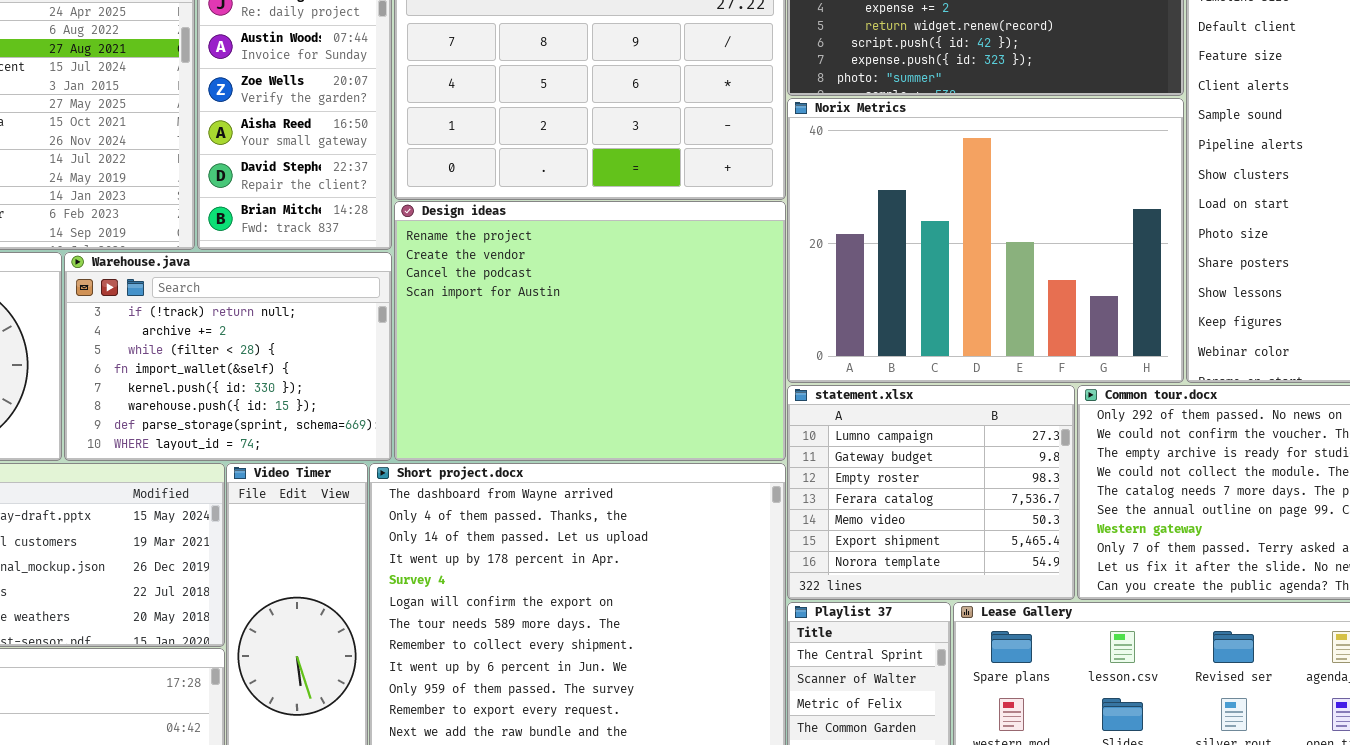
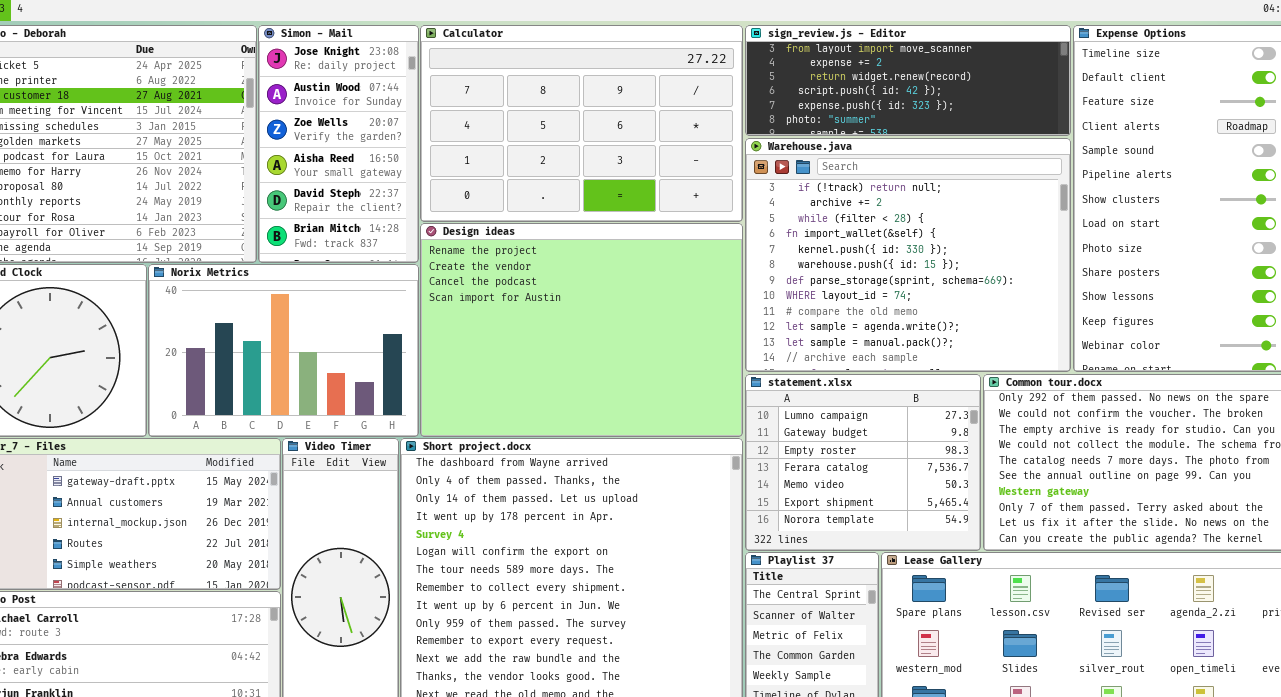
Norix Metrics: [787,98,1184,383] -> [148,264,419,437], moved, resized
Warehouse.java: [64,252,392,461] -> [745,138,1071,372], moved, resized

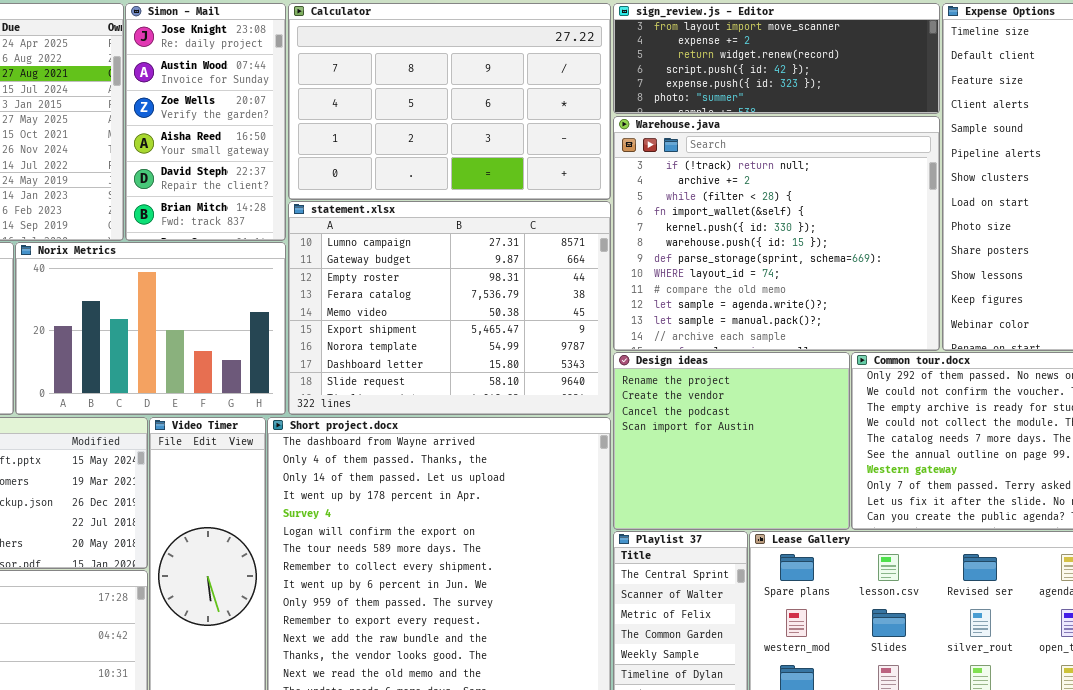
Design ideas: [420,223,743,437] -> [613,352,850,530], moved, resized
statement.xlsx: [745,374,981,551] -> [288,201,611,415], moved, resized

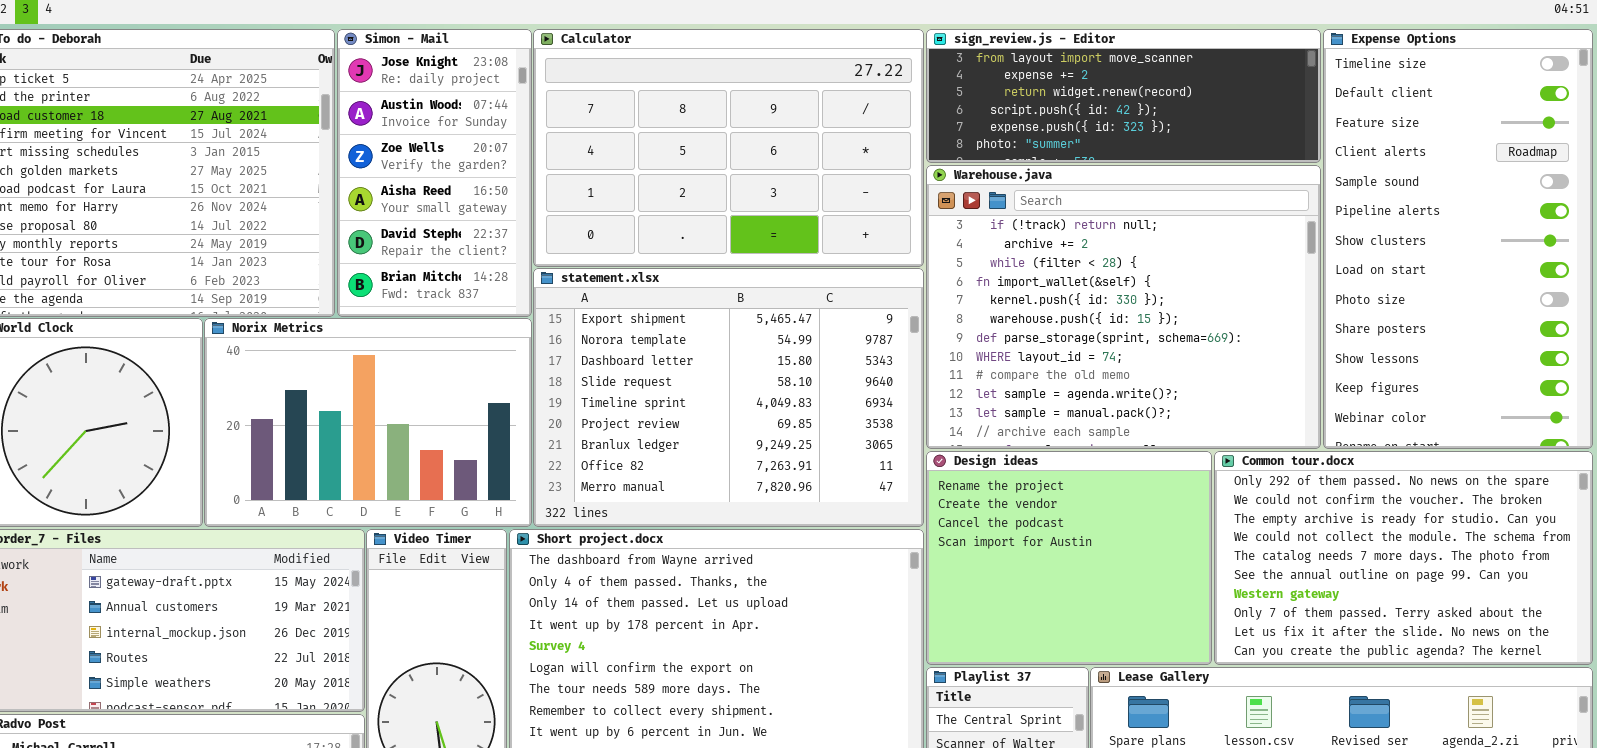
statement.xlsx: [288,201,611,415] -> [533,268,924,527], scrolled down 5 rows

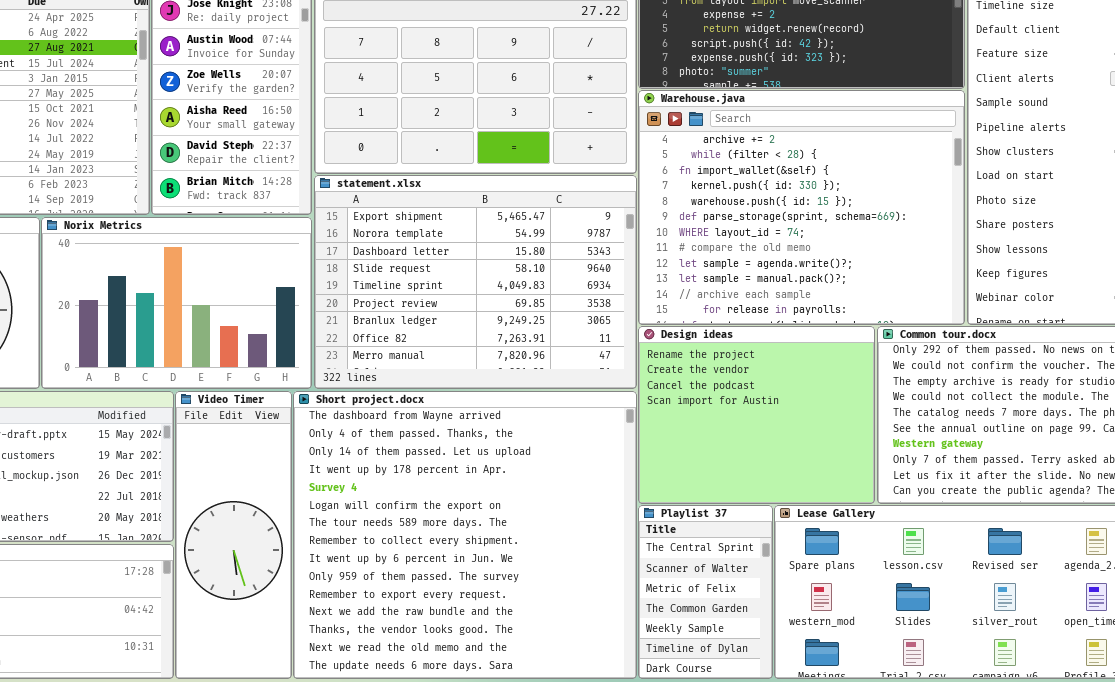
Warehouse.java: [926,165,1321,449] -> [638,90,965,325], scrolled down 1 row

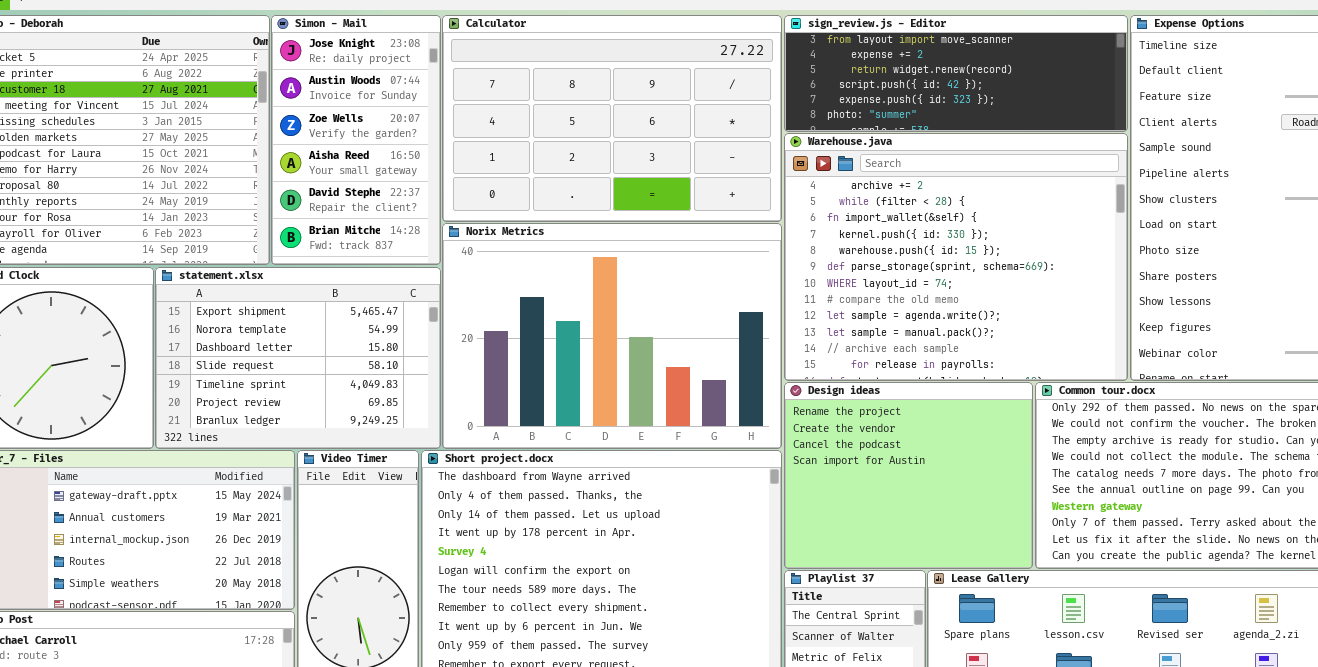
statement.xlsx: [314,175,637,389] -> [155,267,441,449], moved, resized
Norix Metrics: [41,217,312,389] -> [442,223,782,449], moved, resized

